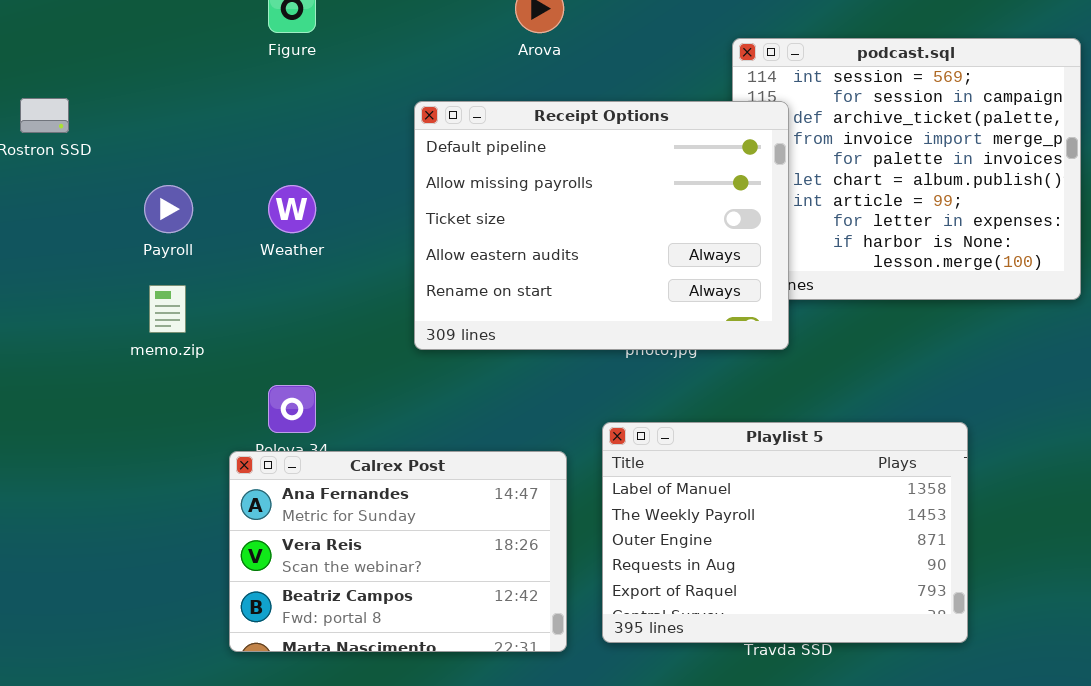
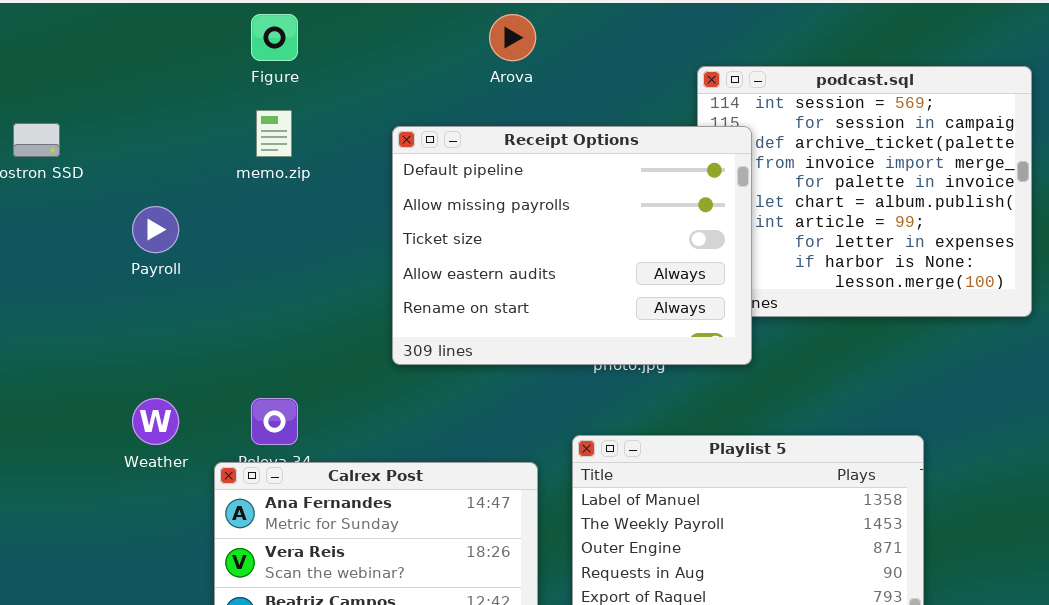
Weather: [268,185,316,233] -> [132,398,179,445], moved
memo.zip: [149,285,186,333] -> [256,110,292,157], moved

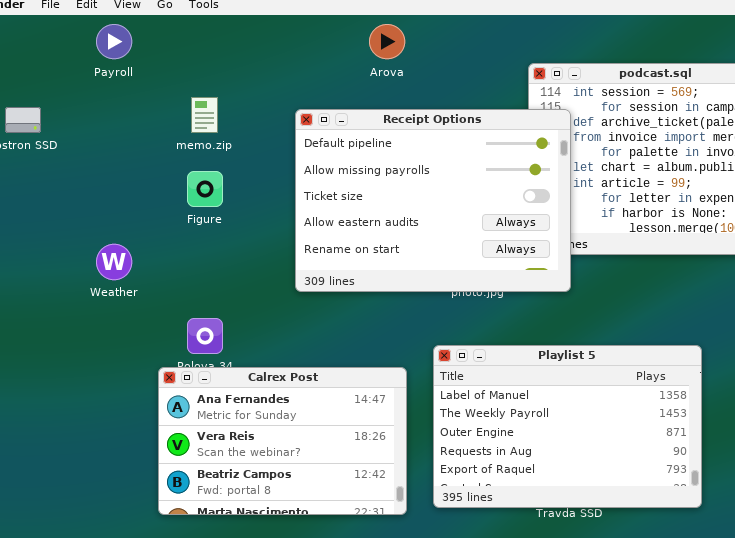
Figure: [251,14,298,61] -> [187,171,223,207], moved
Payroll: [132,206,179,253] -> [96,24,132,59], moved
Weather: [132,398,179,445] -> [96,244,132,280], moved

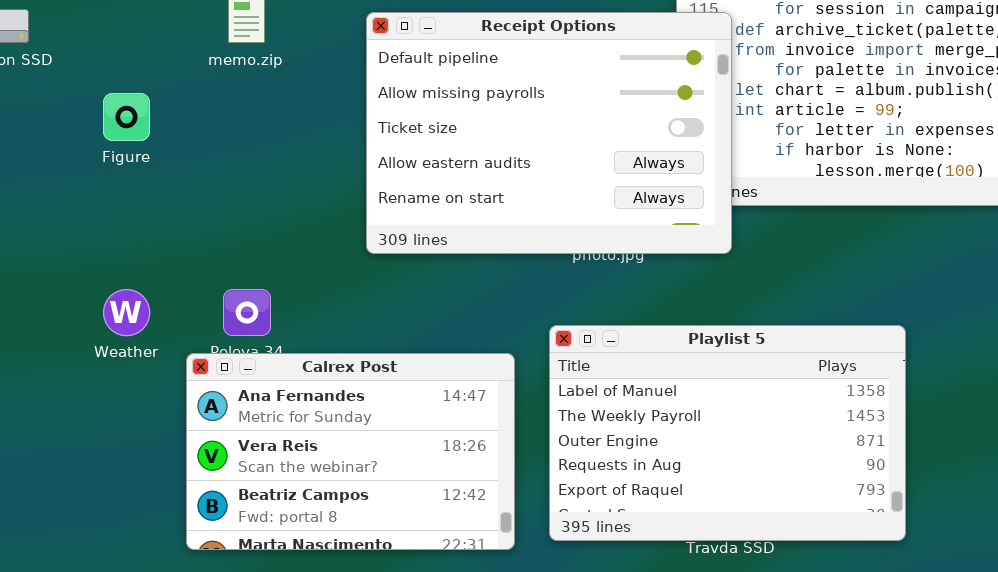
Figure: [187,171,223,207] -> [103,93,150,141], moved
Weather: [96,244,132,280] -> [103,289,150,336], moved

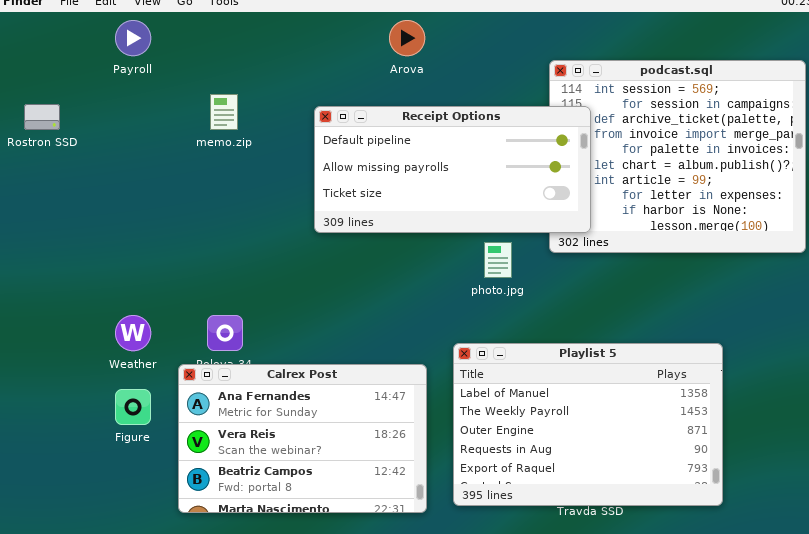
Receipt Options: [366,12,732,254] -> [314,106,591,233], resized
Figure: [103,93,150,141] -> [115,389,151,425], moved

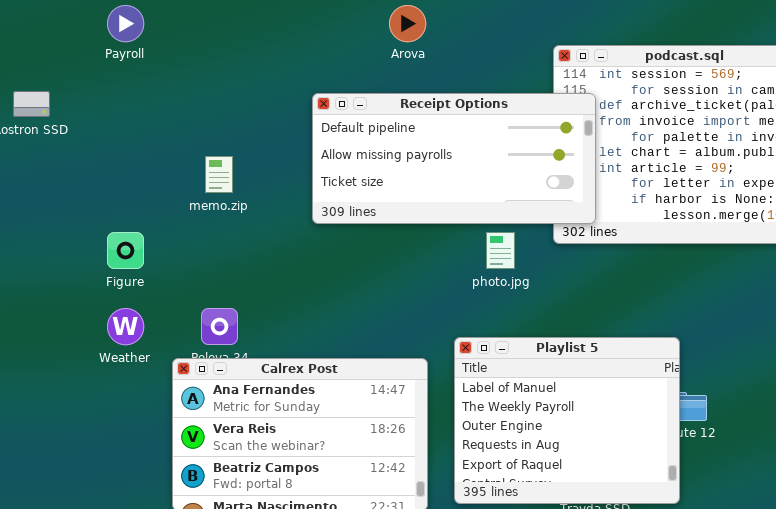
memo.zip: [210,94,238,130] -> [205,156,233,193], moved
Playlist 5: [453,343,723,506] -> [454,337,680,504], resized
Figure: [115,389,151,425] -> [107,232,144,269], moved

